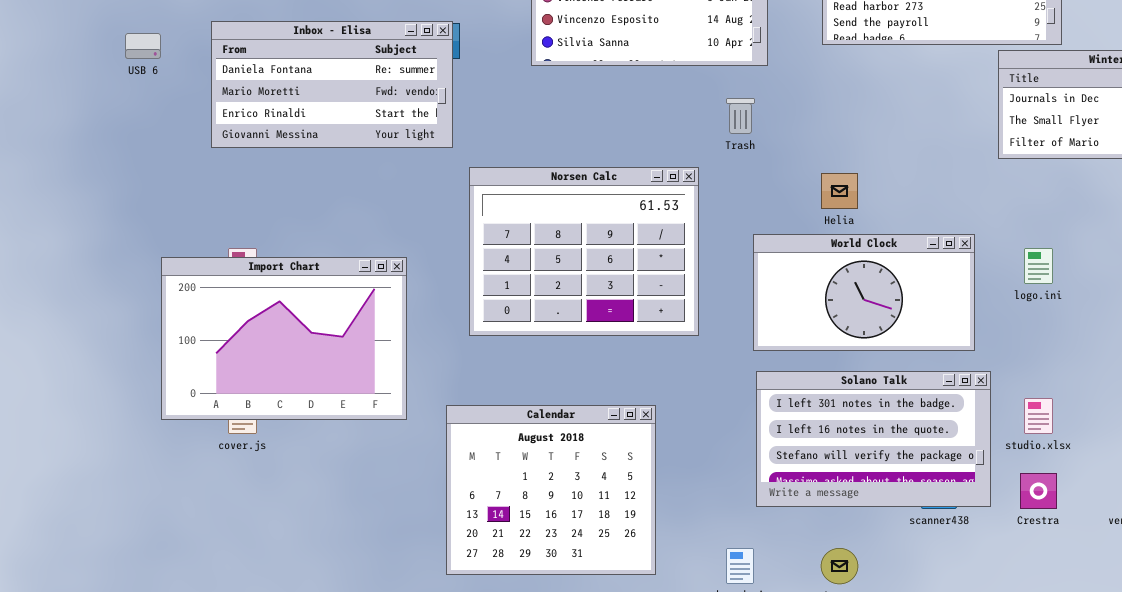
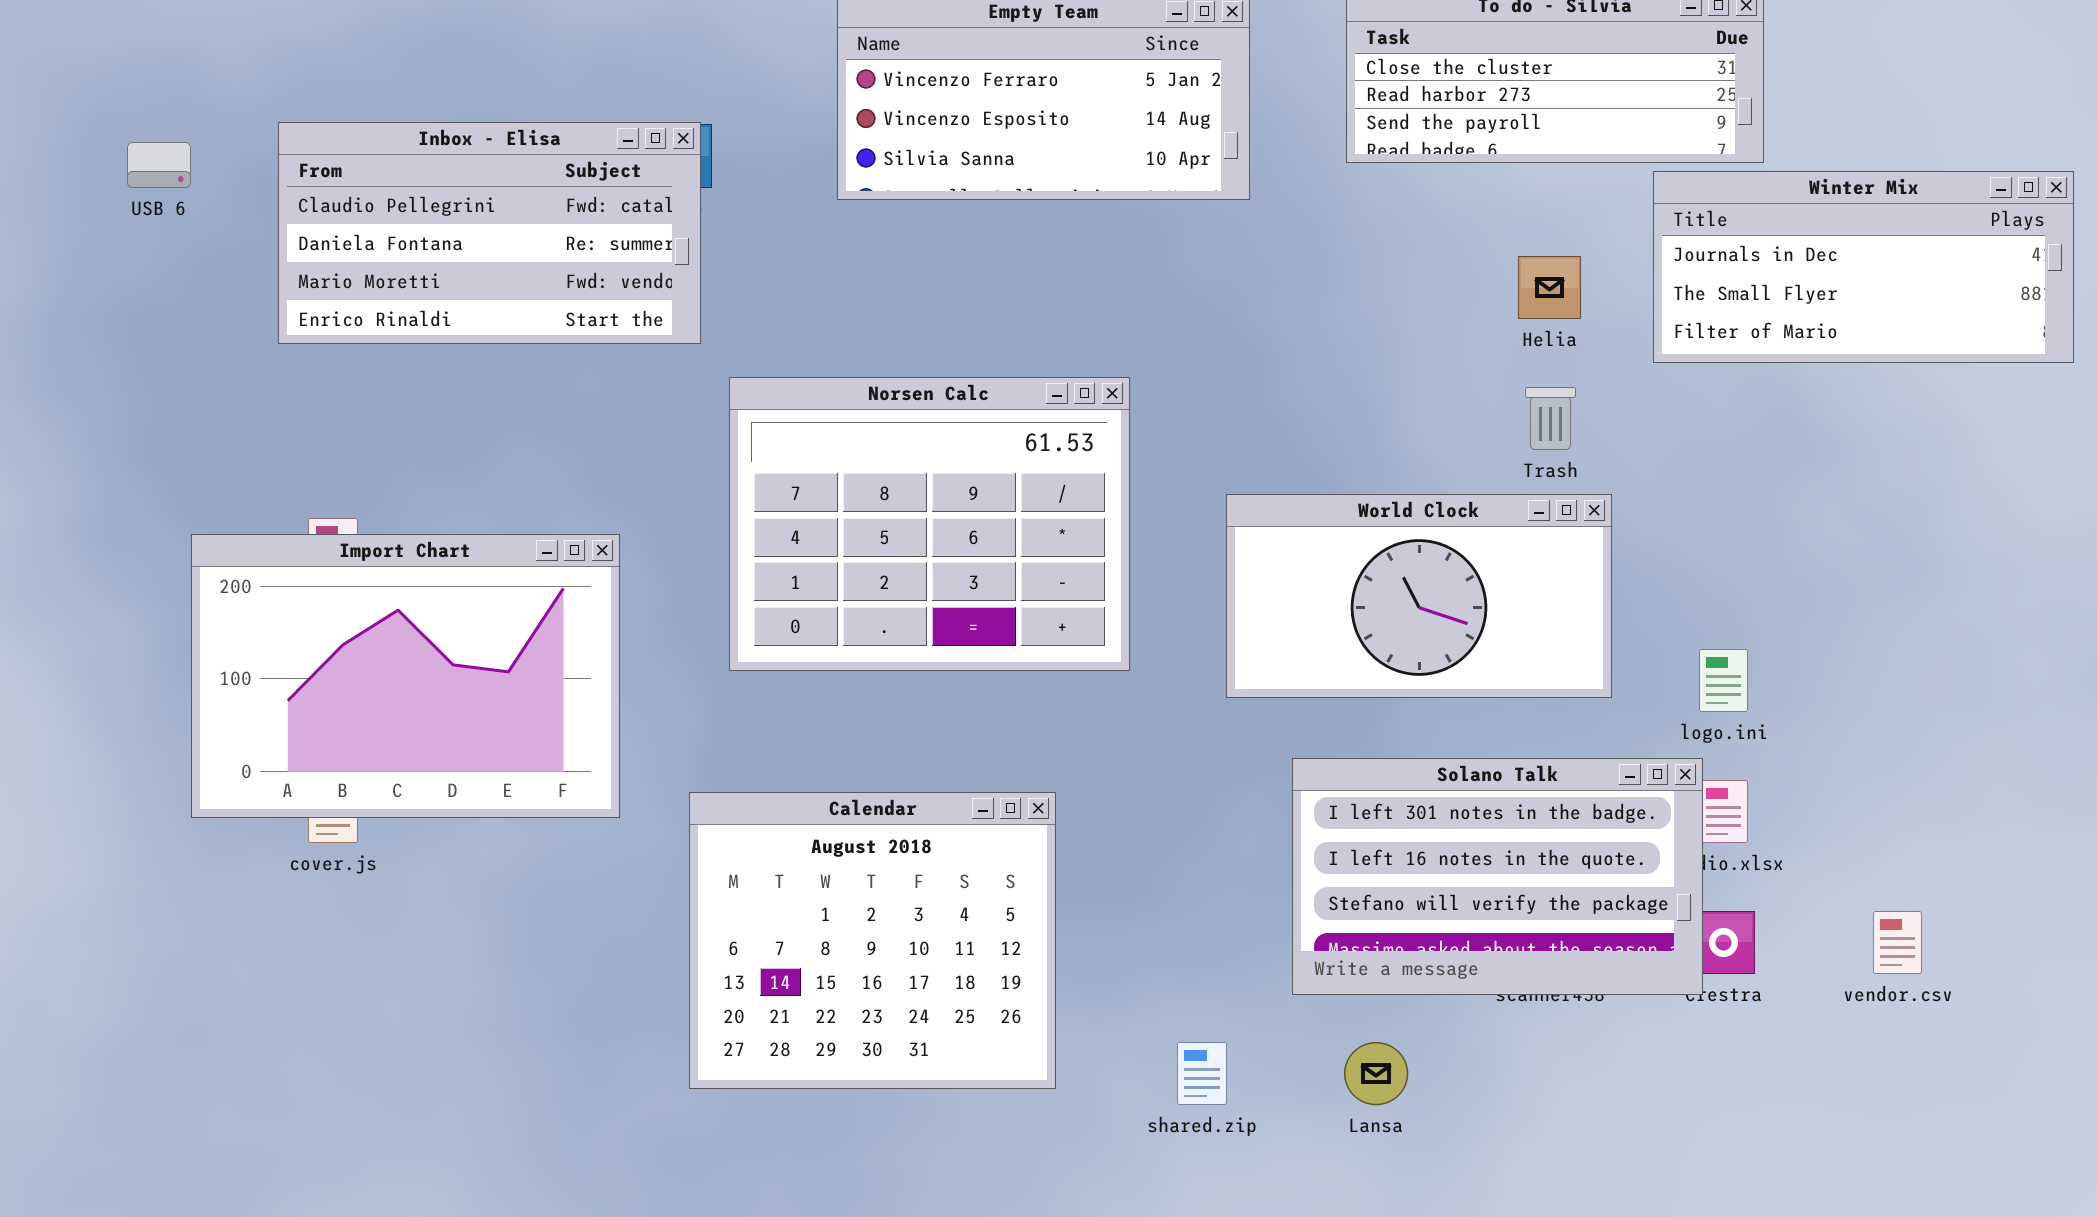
Inbox - Elisa: [211,21,453,148] -> [278,122,701,344], scrolled up 1 row
Trash: [726,98,755,134] -> [1525,387,1576,450], moved
Helia: [821,173,858,209] -> [1518,256,1581,319], moved
logo.ini: [1024,248,1053,284] -> [1699,649,1748,712], moved
Solano Talk: [756,371,991,507] -> [1292,758,1703,995], moved

